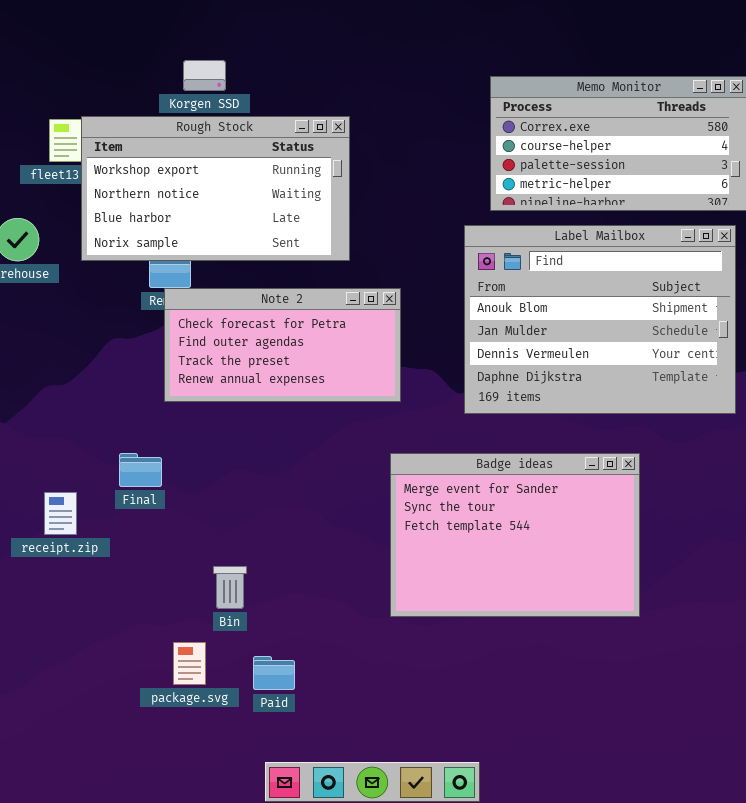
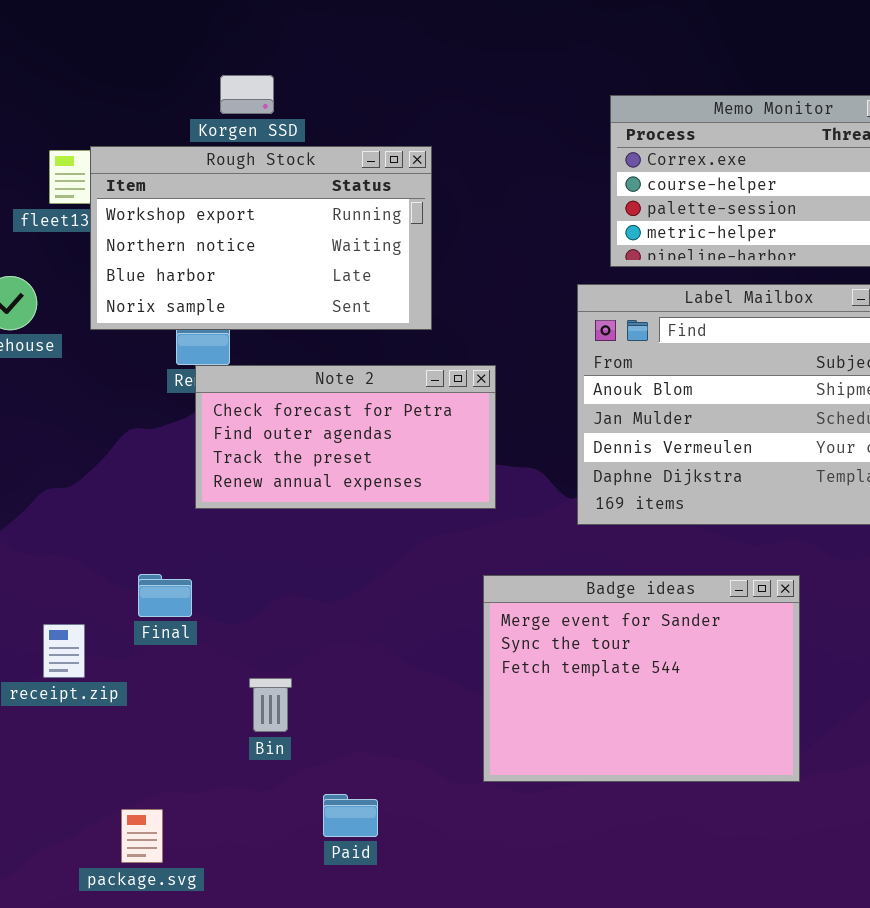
Bin: [213,566,247,609] -> [249,678,292,732], moved
package.svg: [173,642,206,685] -> [121,809,163,863], moved
Paid: [253,656,295,690] -> [323,794,378,837], moved

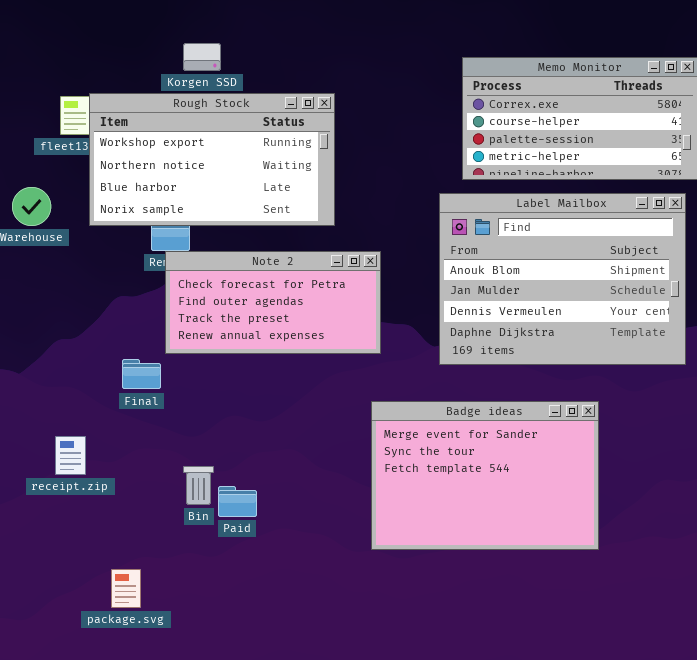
Final: [138,574,192,617] -> [122,359,161,389], moved
Bin: [249,678,292,732] -> [183,466,214,505], moved
Paid: [323,794,378,837] -> [218,486,257,517], moved

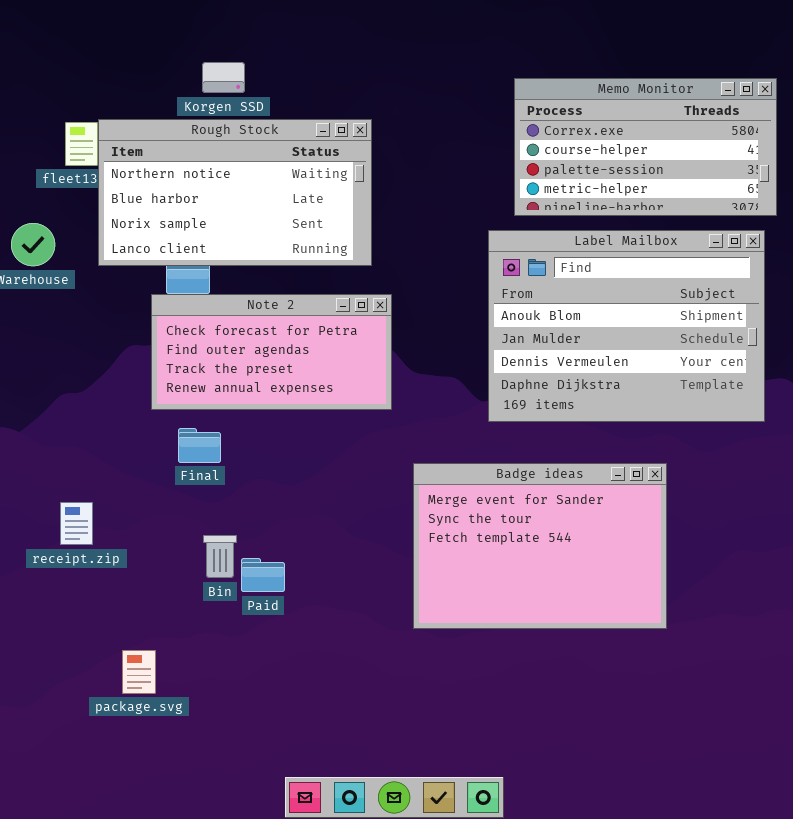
Rough Stock: [89,93,335,226] -> [98,119,372,266], scrolled down 1 row
Note 2: [165,251,381,354] -> [151,294,392,410], moved
Final: [122,359,161,389] -> [178,428,221,463], moved

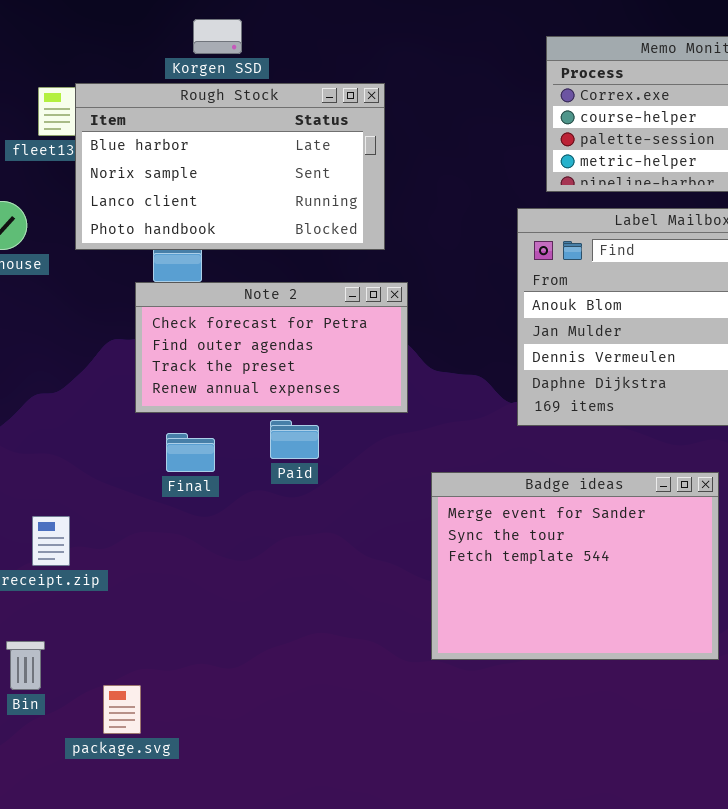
Rough Stock: [98,119,372,266] -> [75,83,385,250], scrolled down 1 row
Bin: [203,535,237,578] -> [6,641,45,690], moved
Paid: [241,558,285,592] -> [270,420,319,459], moved

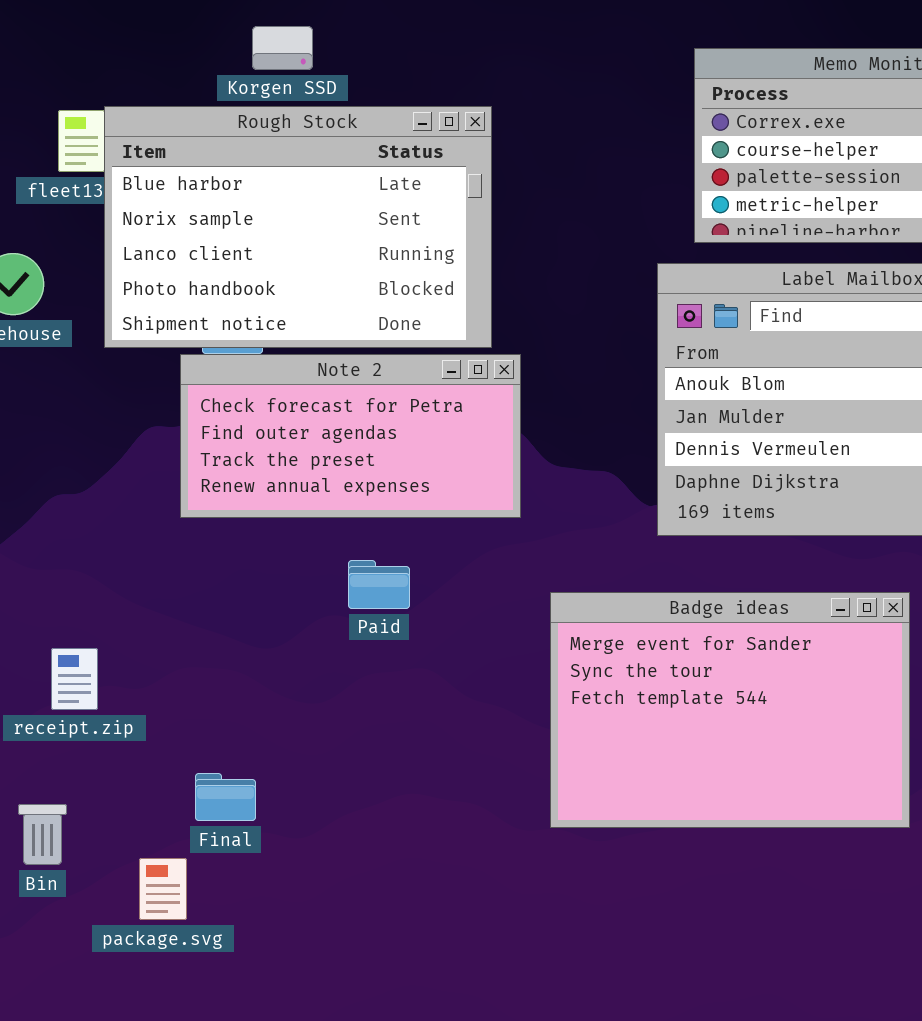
Rough Stock: [75,83,385,250] -> [104,106,492,348], resized
Paid: [270,420,319,459] -> [348,560,410,609], moved
Final: [166,433,215,472] -> [195,773,256,821], moved

